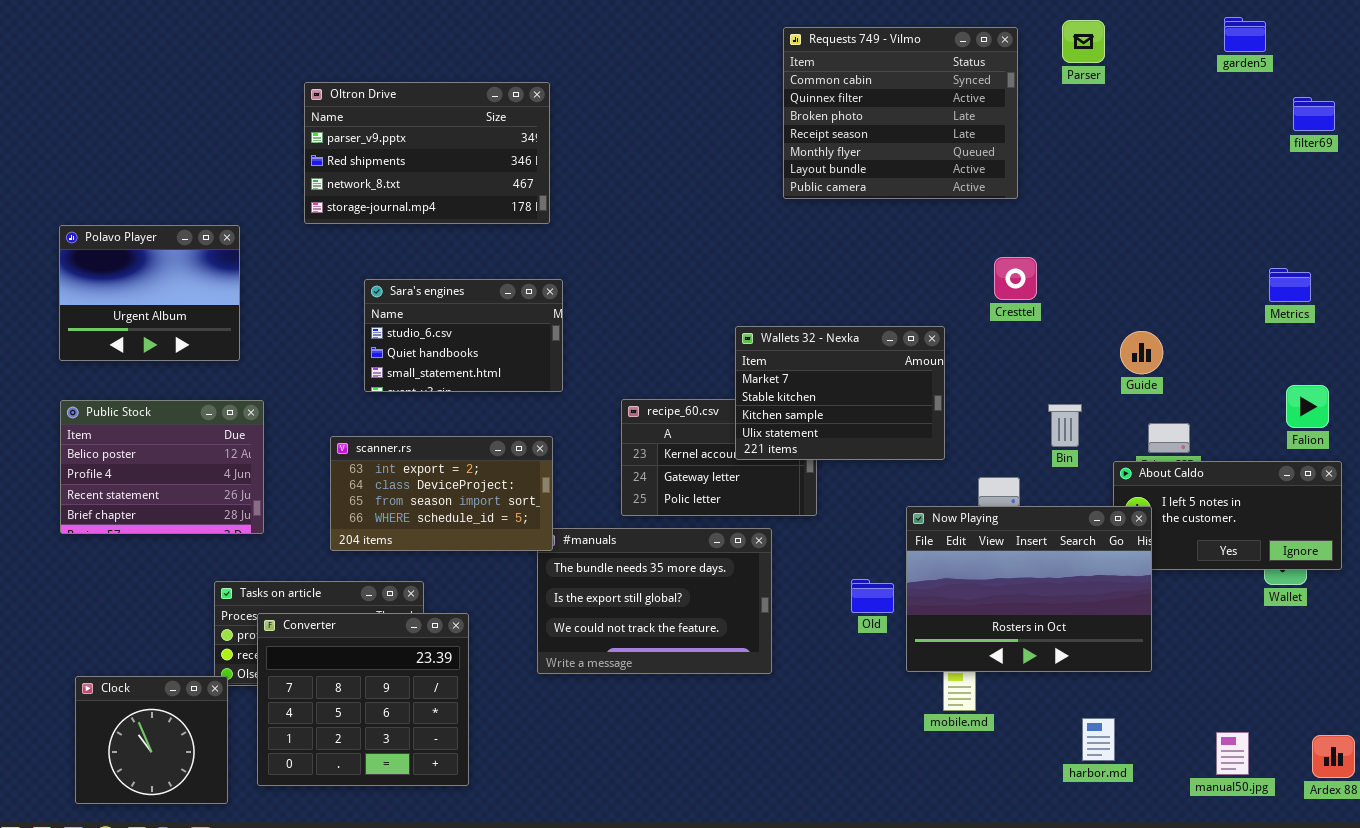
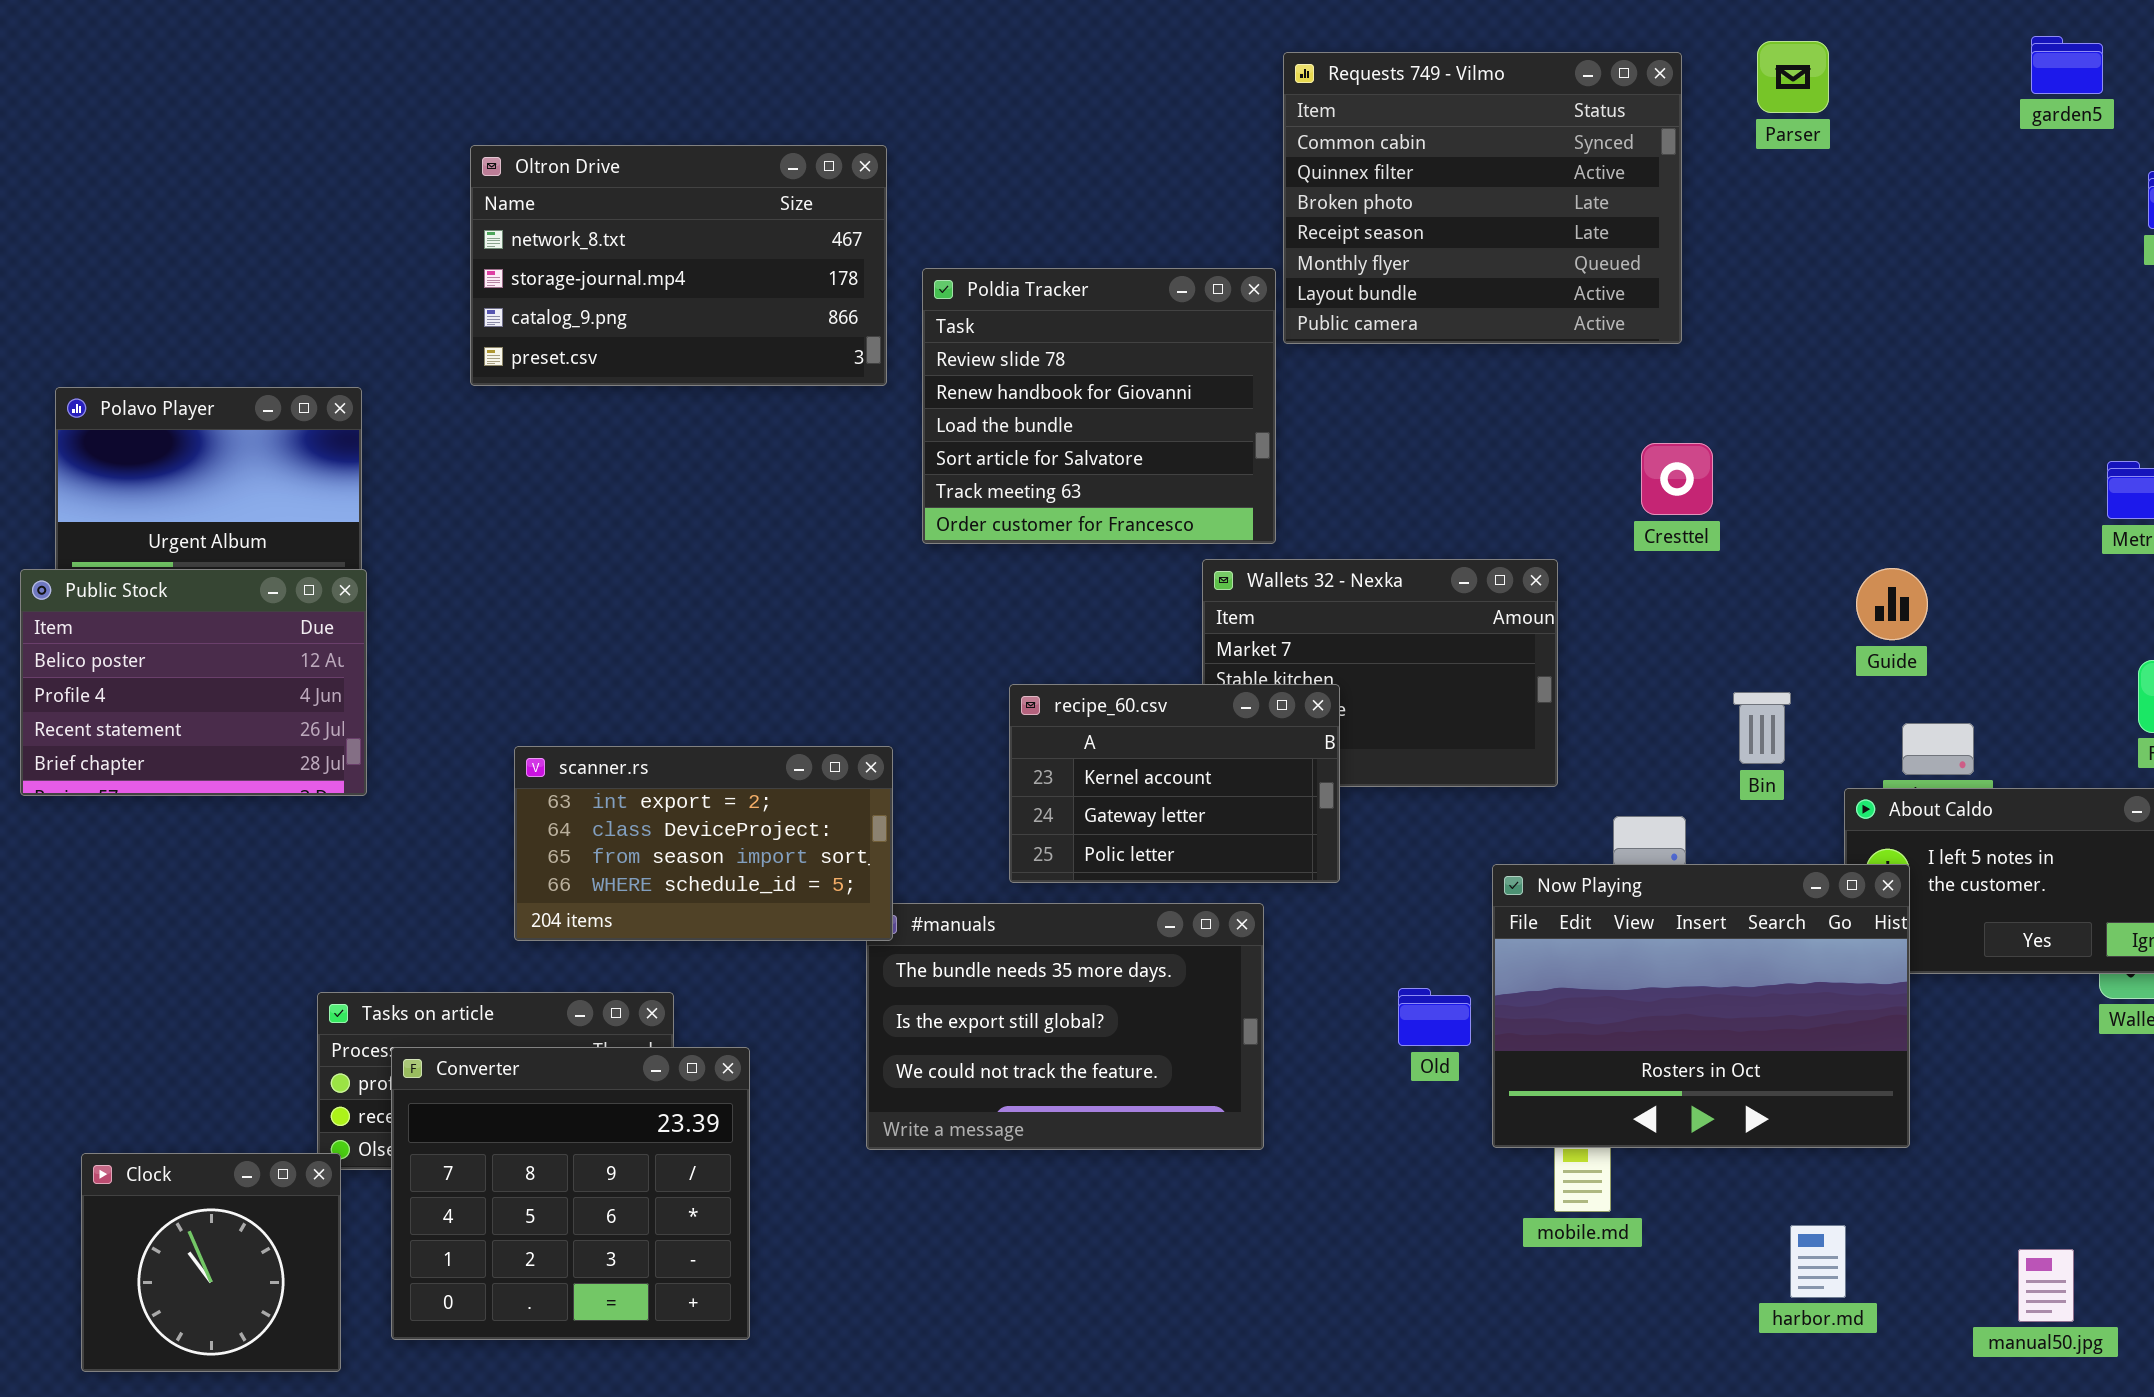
Oltron Drive: [304,82,550,224] -> [470,145,887,386], scrolled down 2 rows
Poldia Tracker: none -> [922,268,1276,544], opened
Sara's engines: [364,279,563,392] -> none, closed
recipe_60.csv: [621,399,817,516] -> [1009,684,1340,883], raised
Public Stock: [60,400,264,534] -> [20,569,367,796], moved

